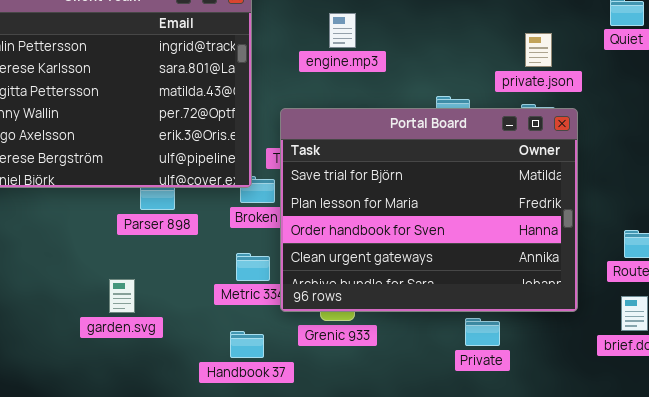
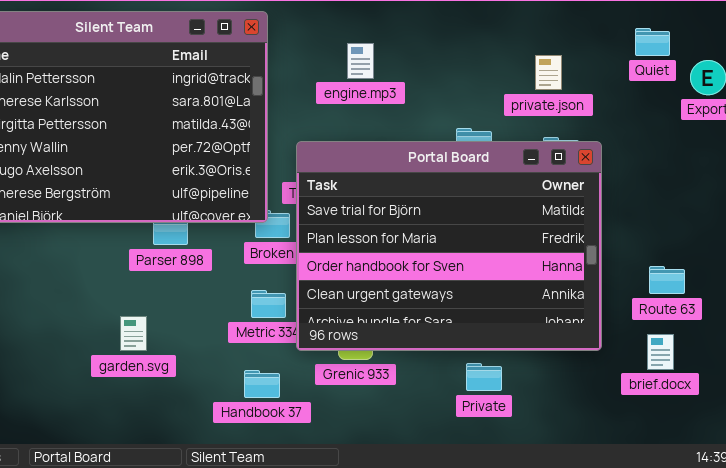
private.json: [525,33,552,67] -> [535,55,562,90], moved
Private: [465,318,500,346] -> [466,363,502,391], moved

